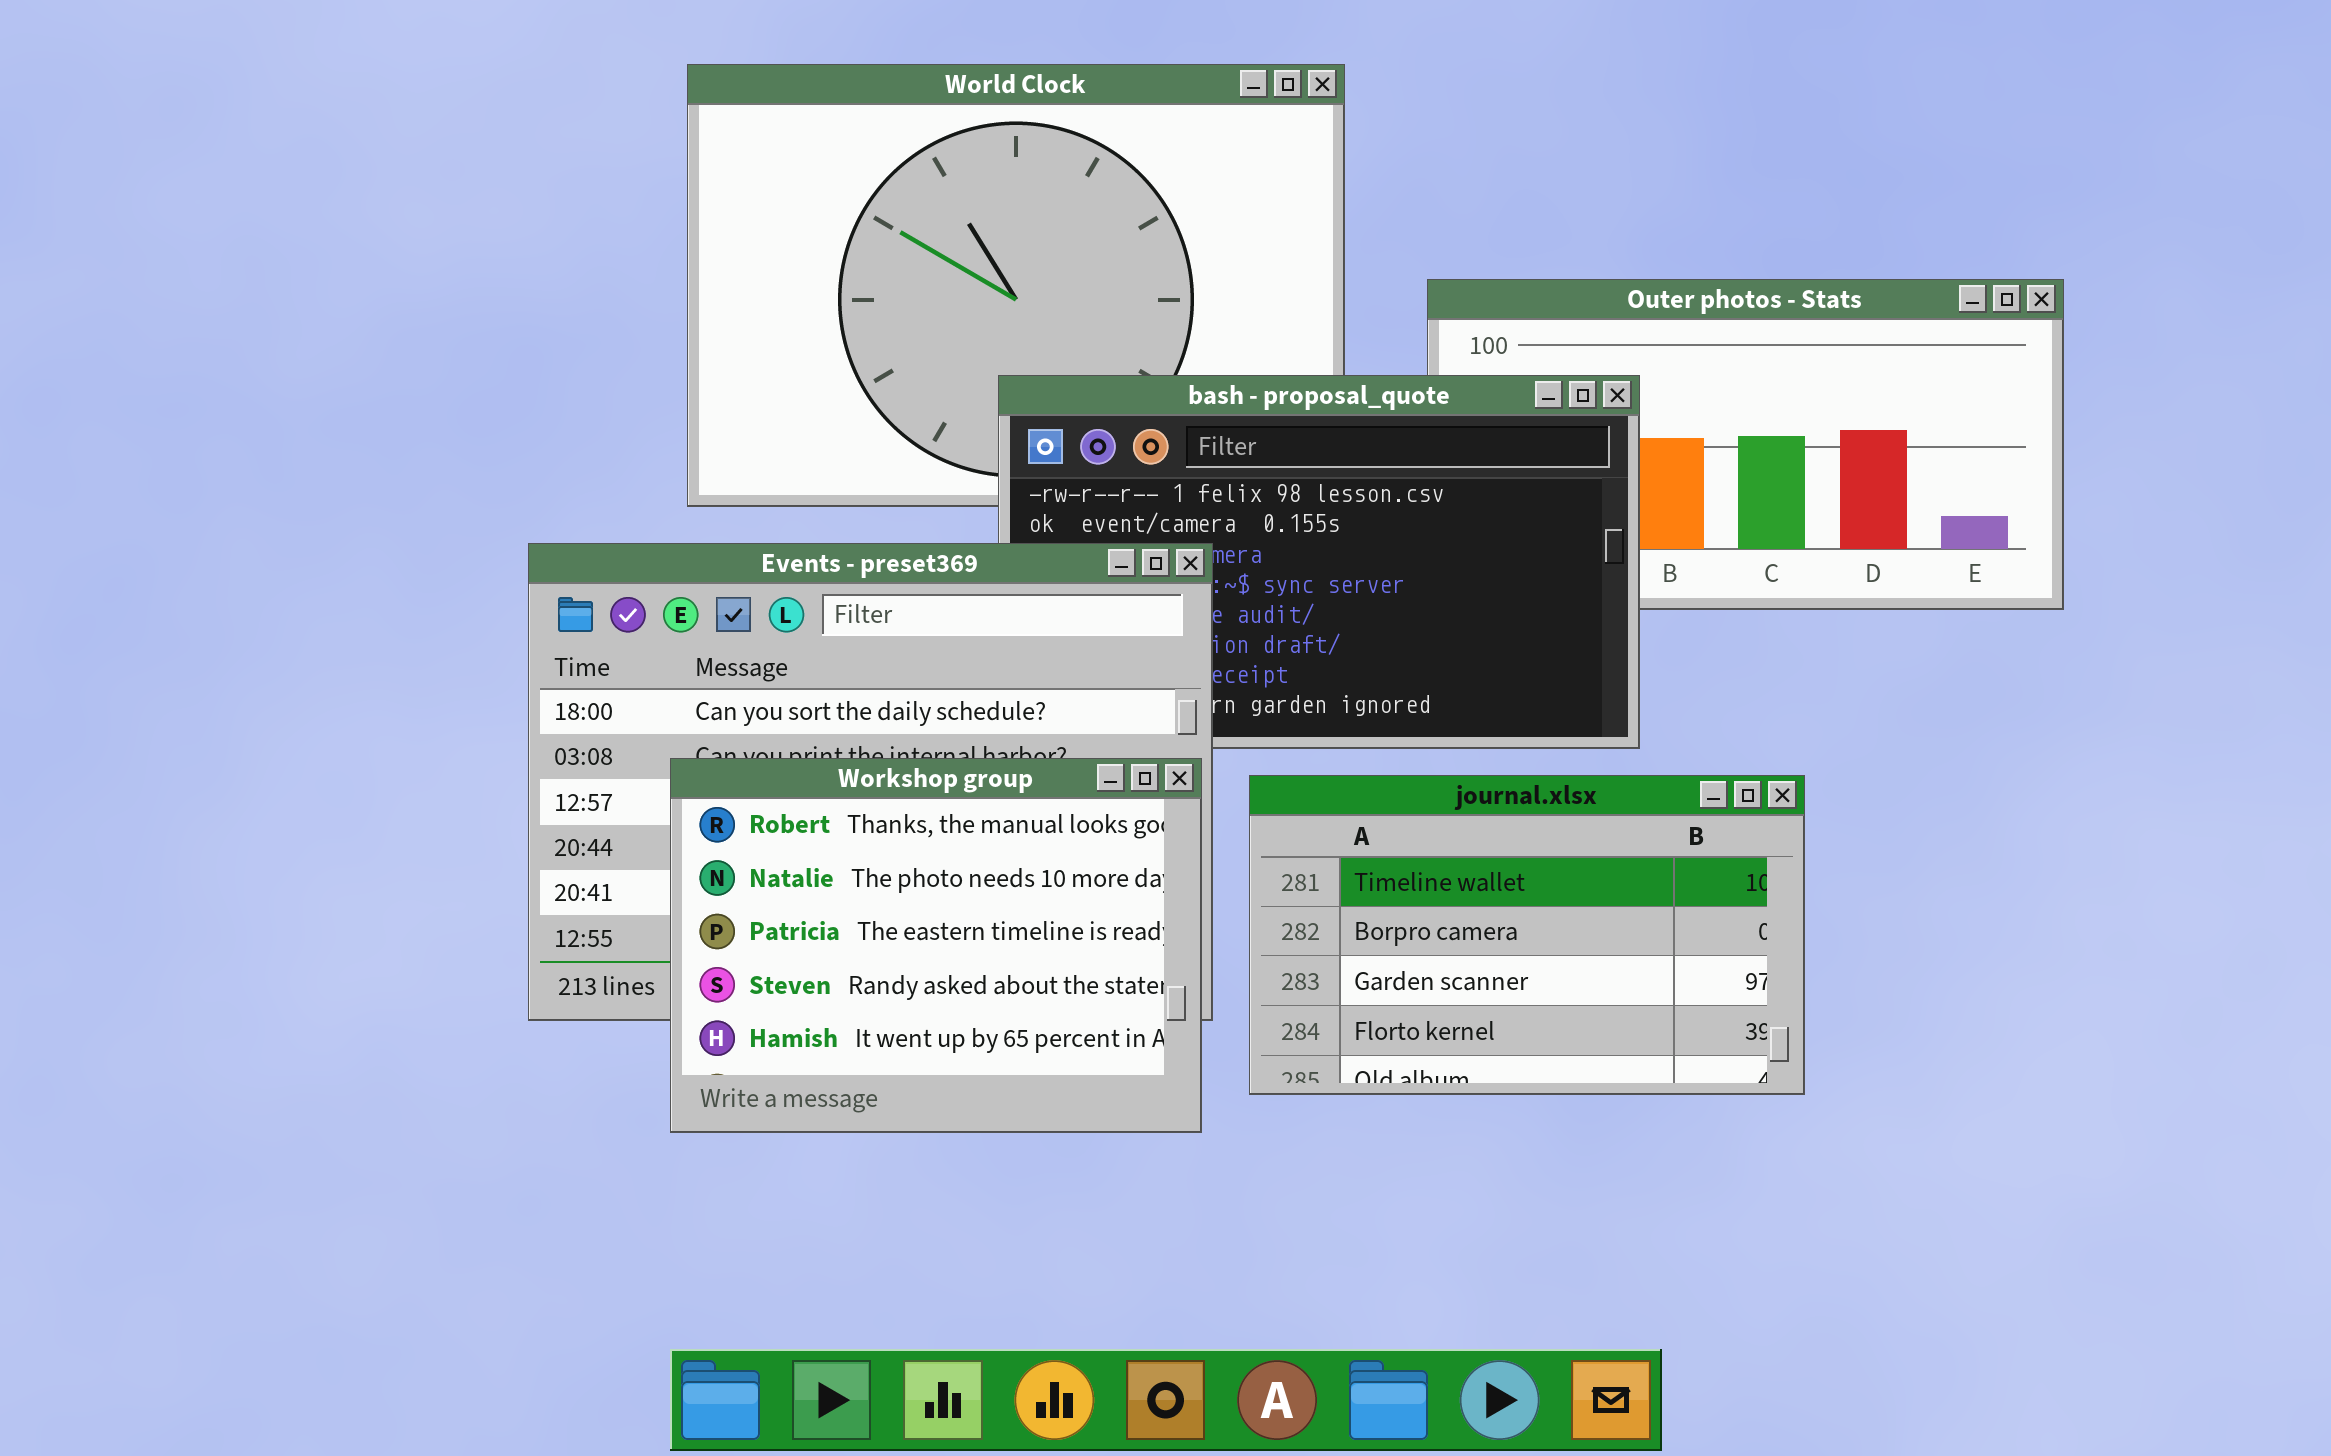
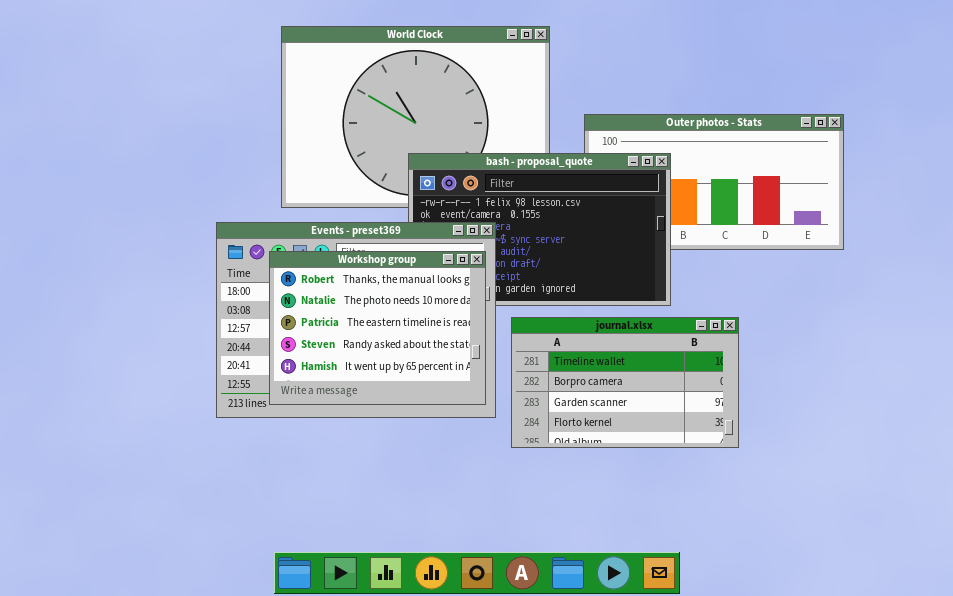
Workshop group: [670,758,1202,1133] -> [269,251,486,405], moved

